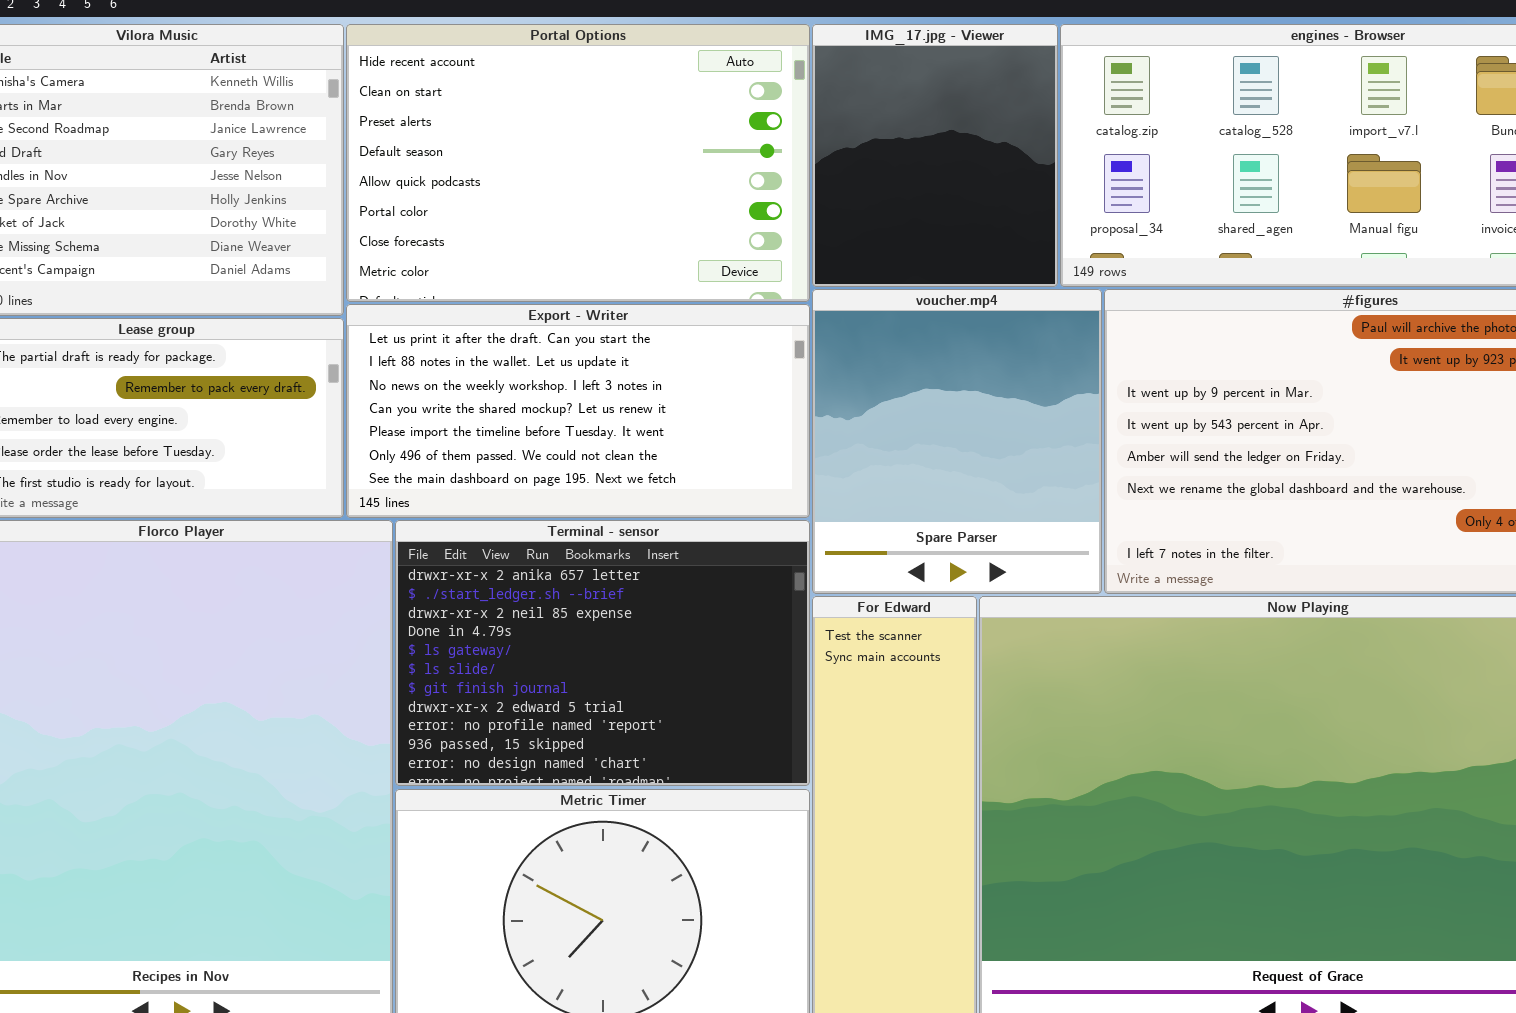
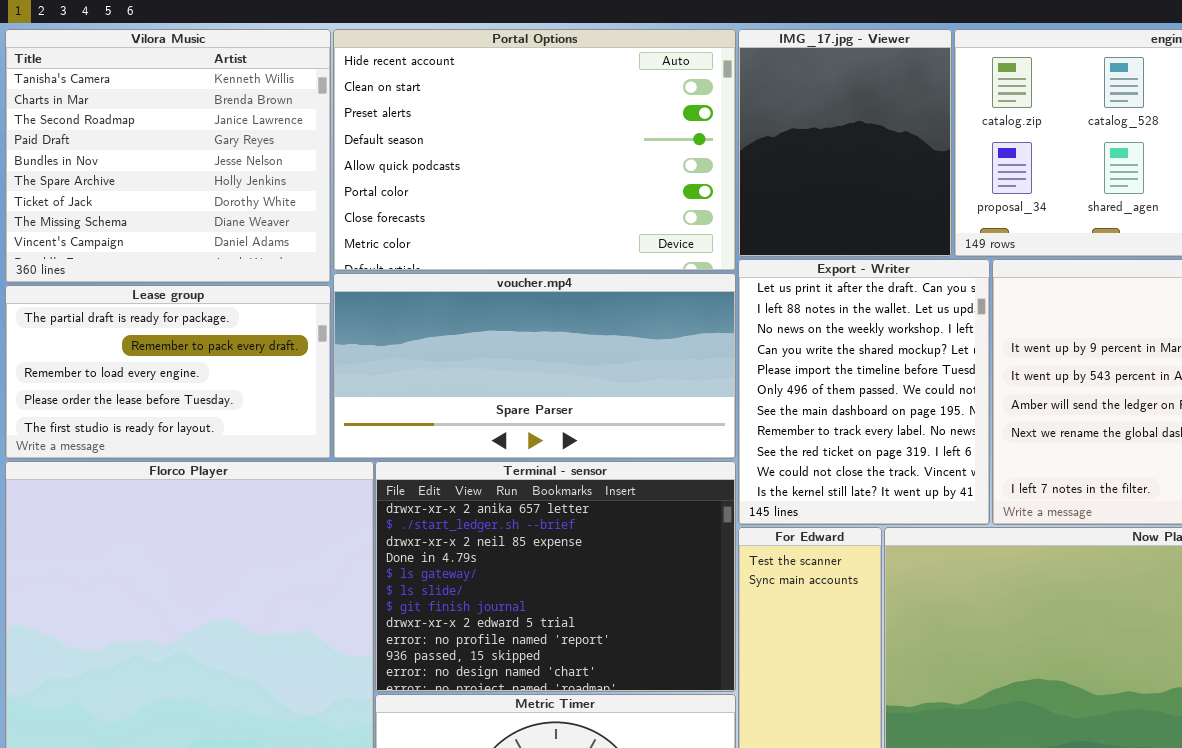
voucher.mp4: [812,289,1102,594] -> [333,273,736,459], moved, resized
Export - Writer: [346,304,810,518] -> [738,259,990,525], moved, resized

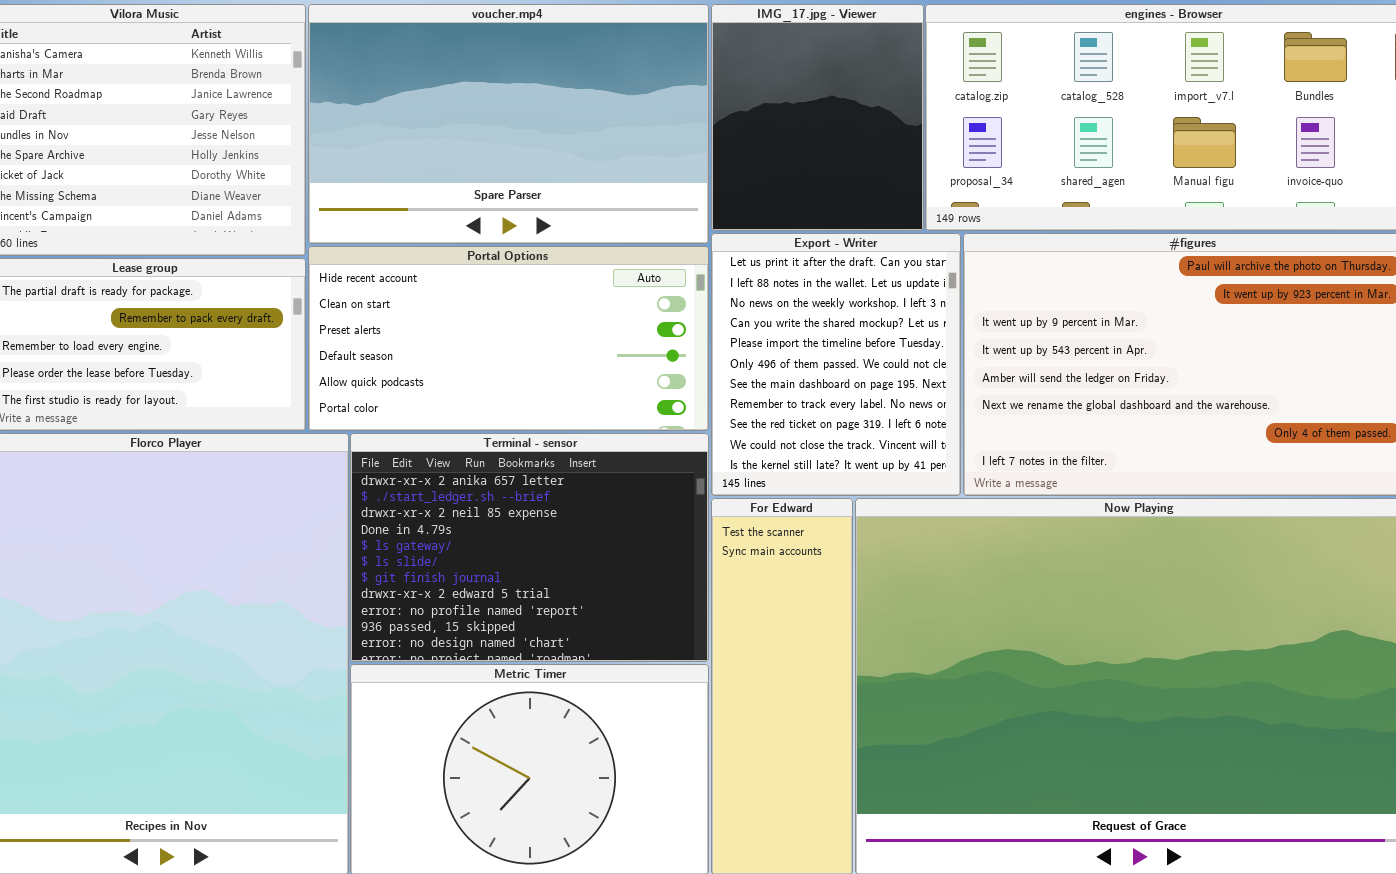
Portal Options: [333,29,736,271] -> [308,246,709,431], moved, resized
voucher.mp4: [333,273,736,459] -> [308,4,709,244], moved, resized

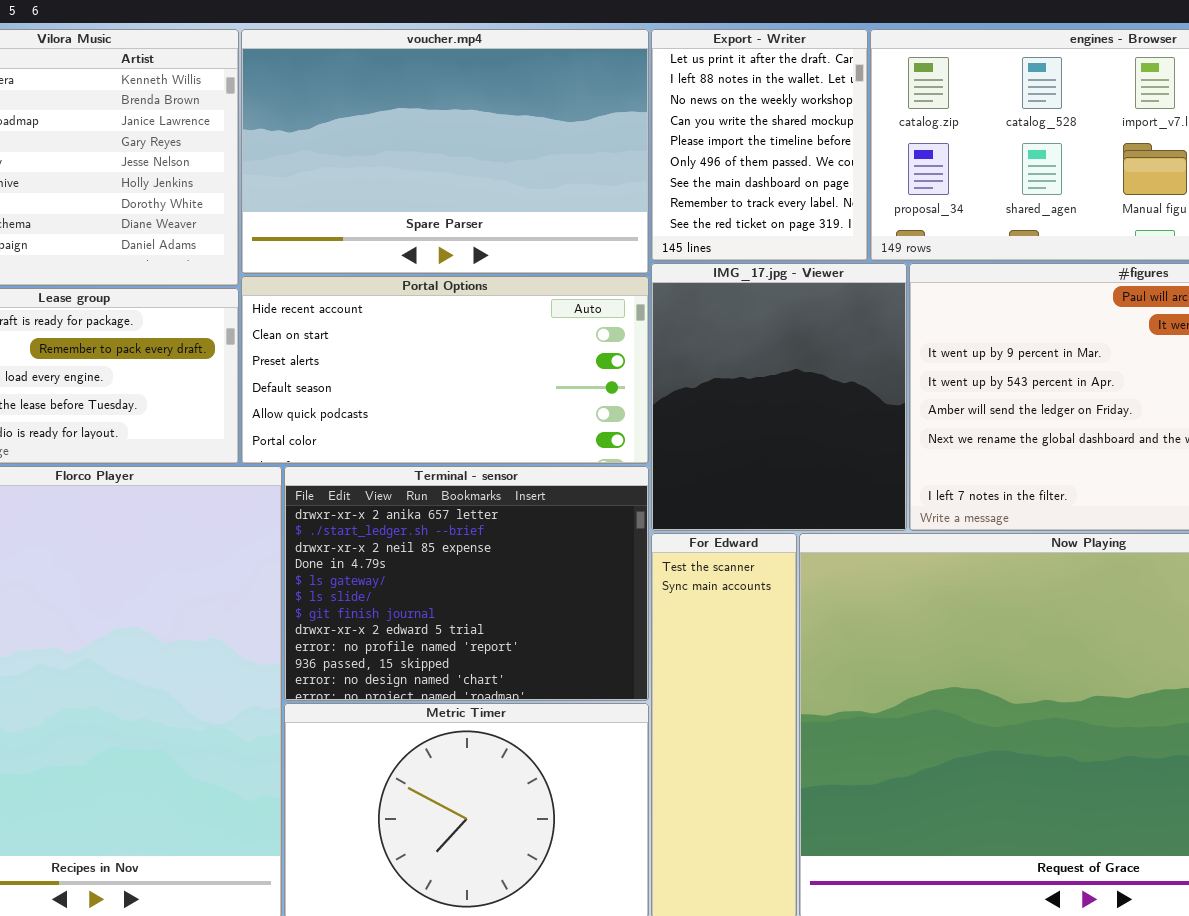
IMG_17.jpg - Viewer: [711,4,924,231] -> [651,263,907,531], moved, resized
Export - Writer: [711,233,961,496] -> [651,29,868,261], moved, resized

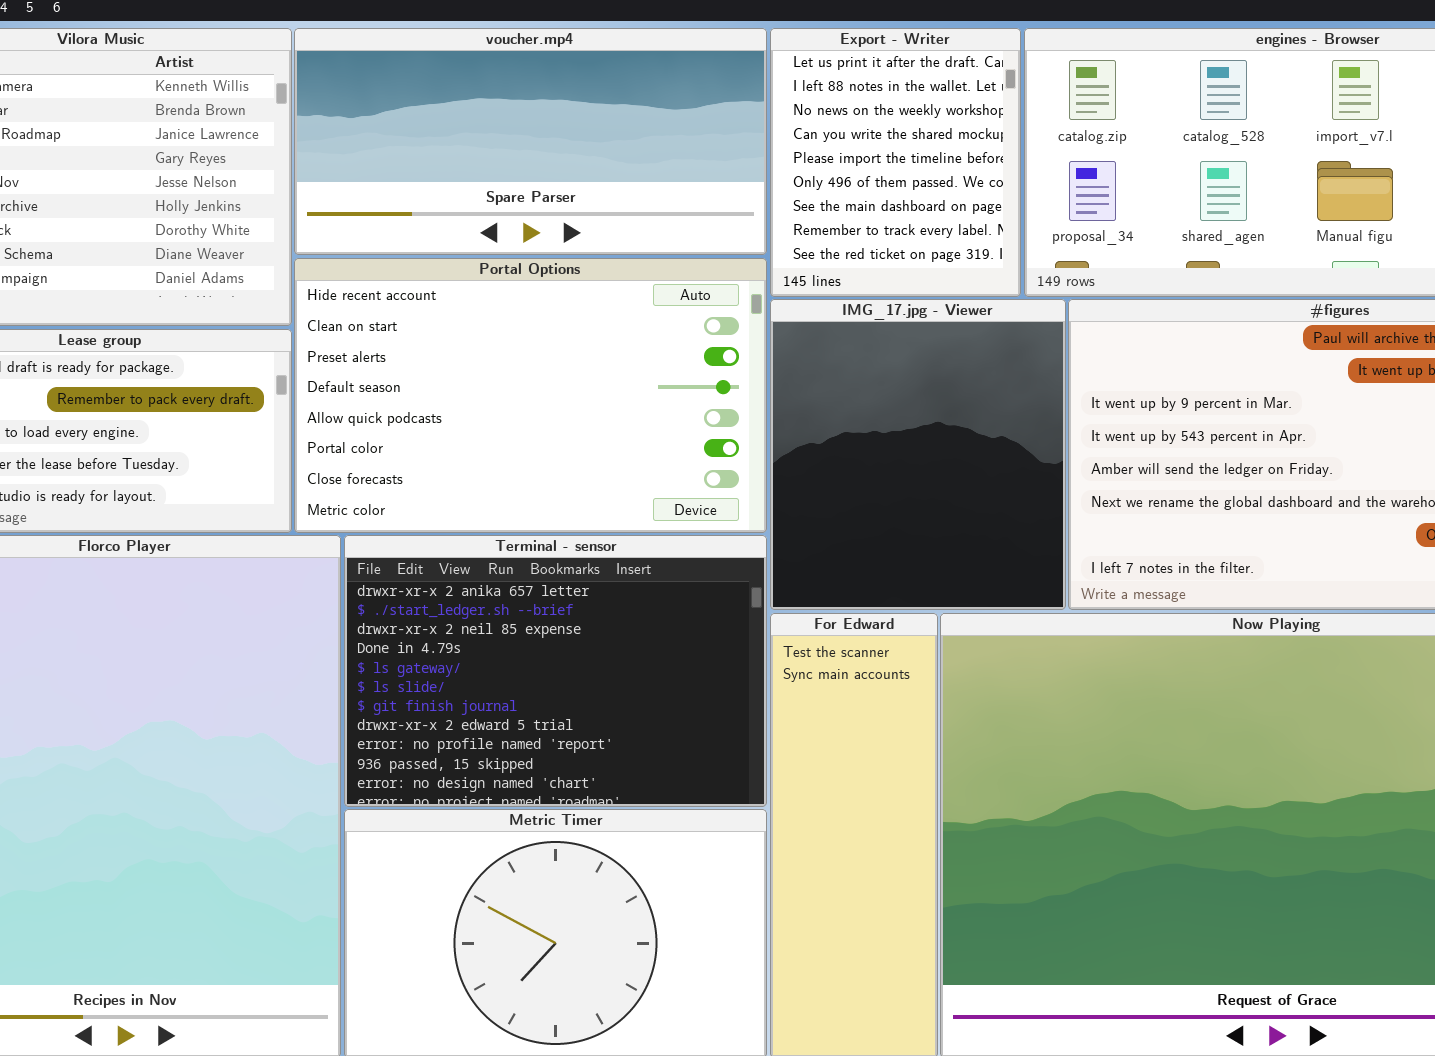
voucher.mp4: [241,29,649,274] -> [294,28,767,255], resized
Portal Options: [241,276,649,464] -> [294,258,767,533], resized

